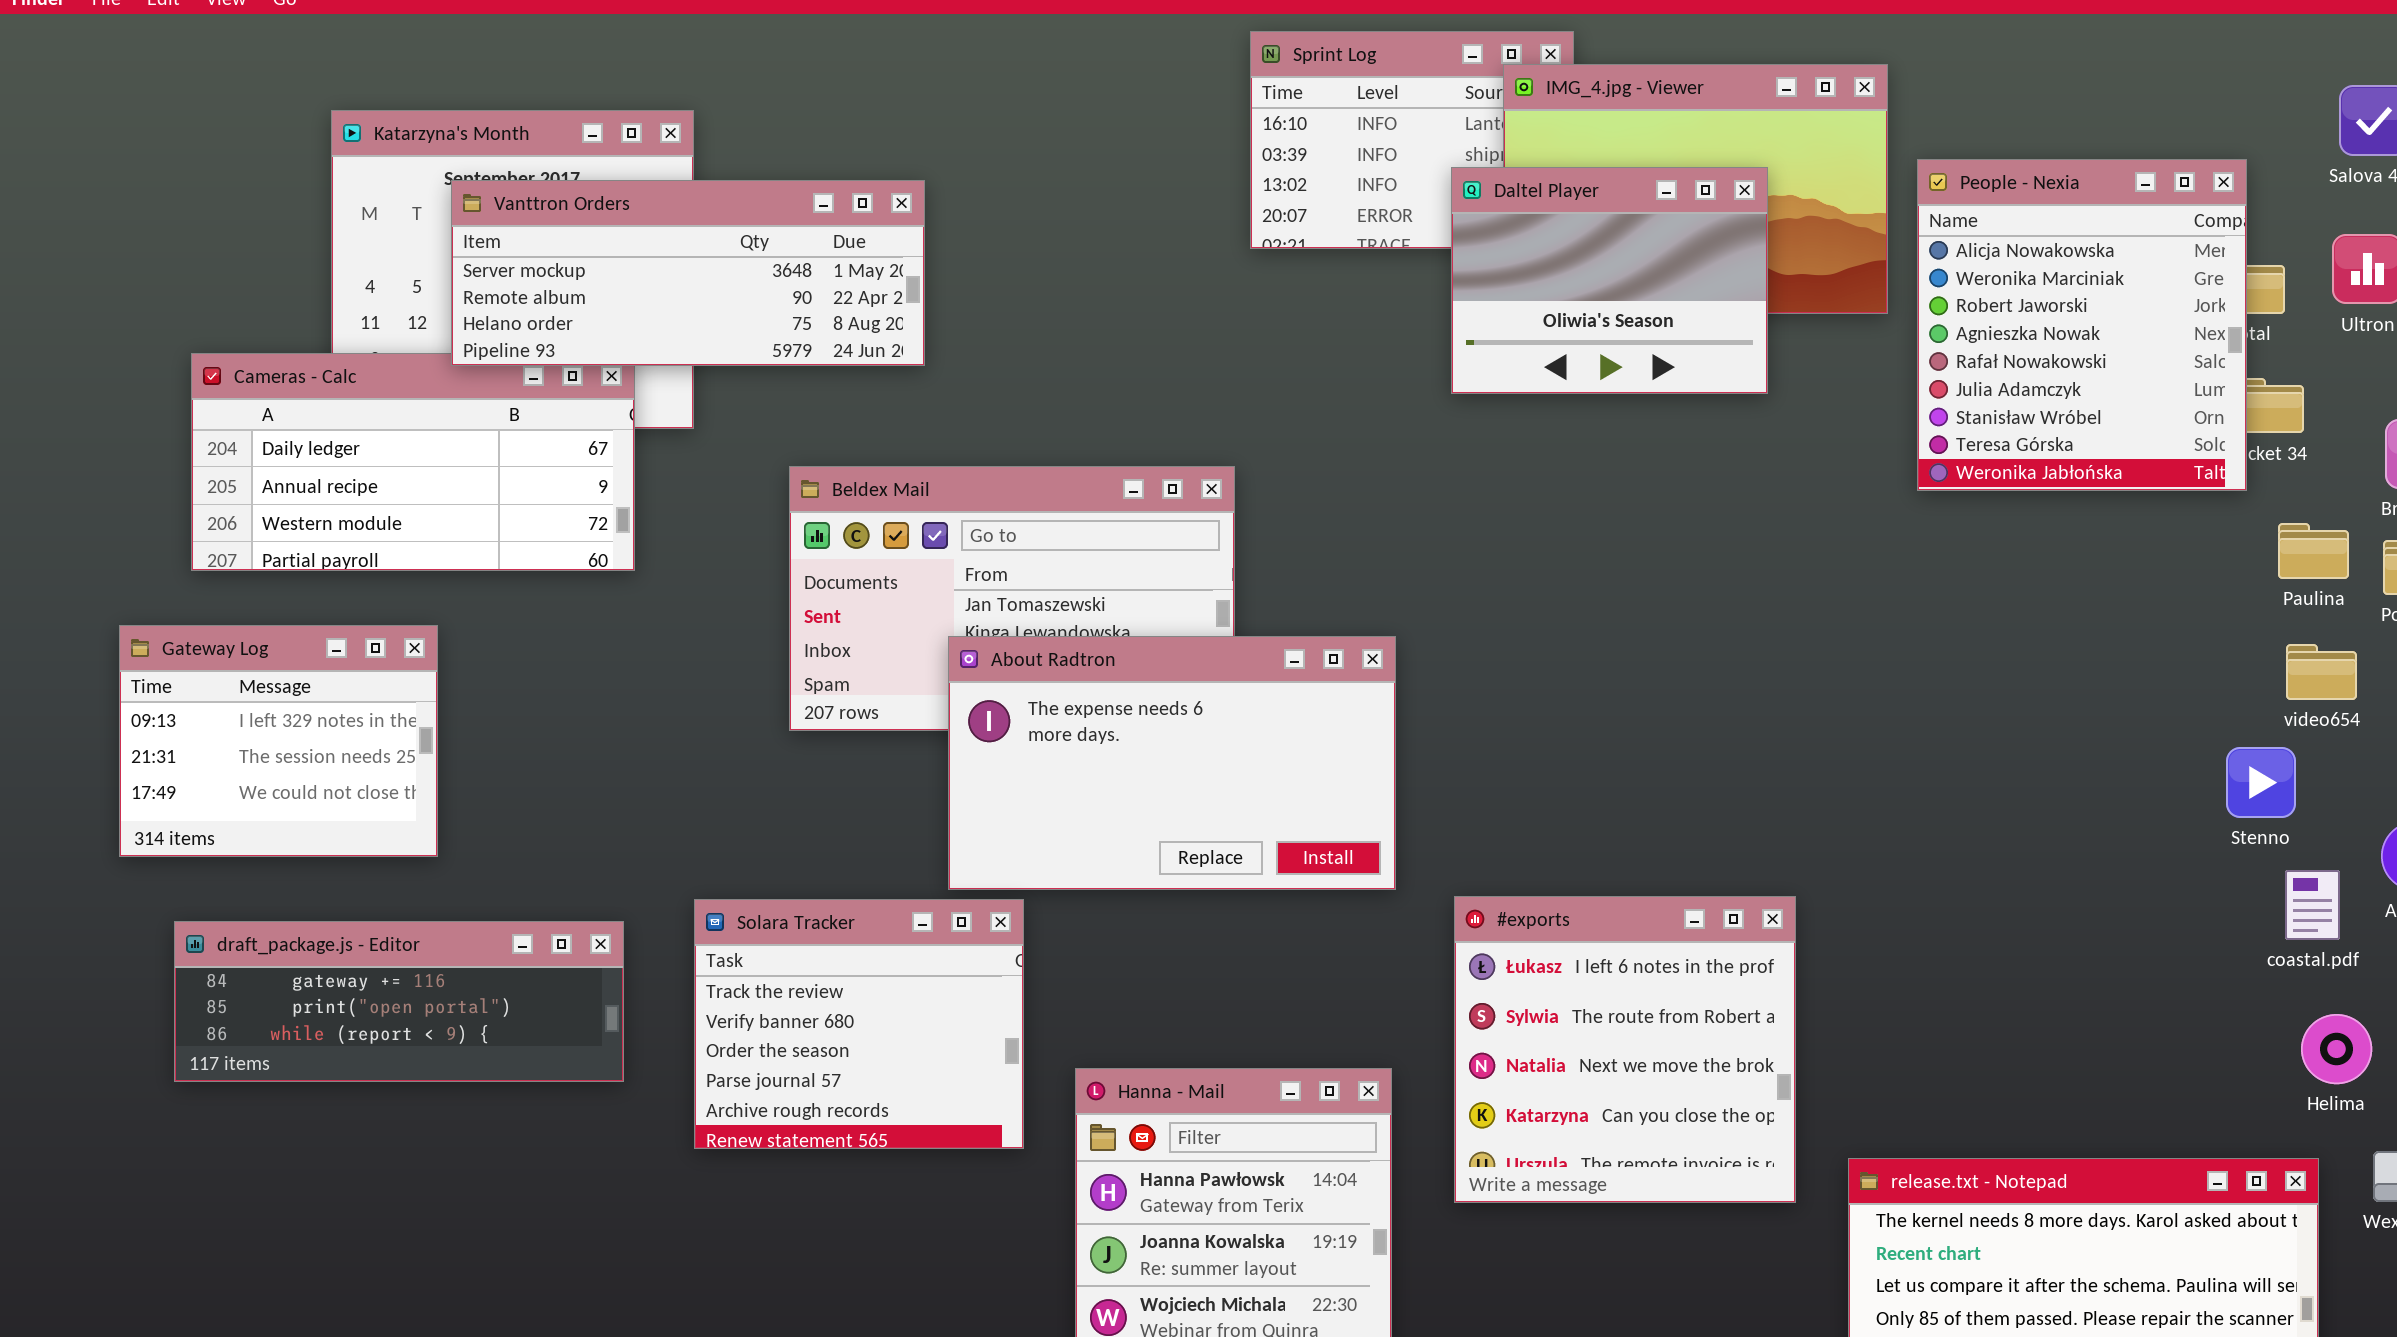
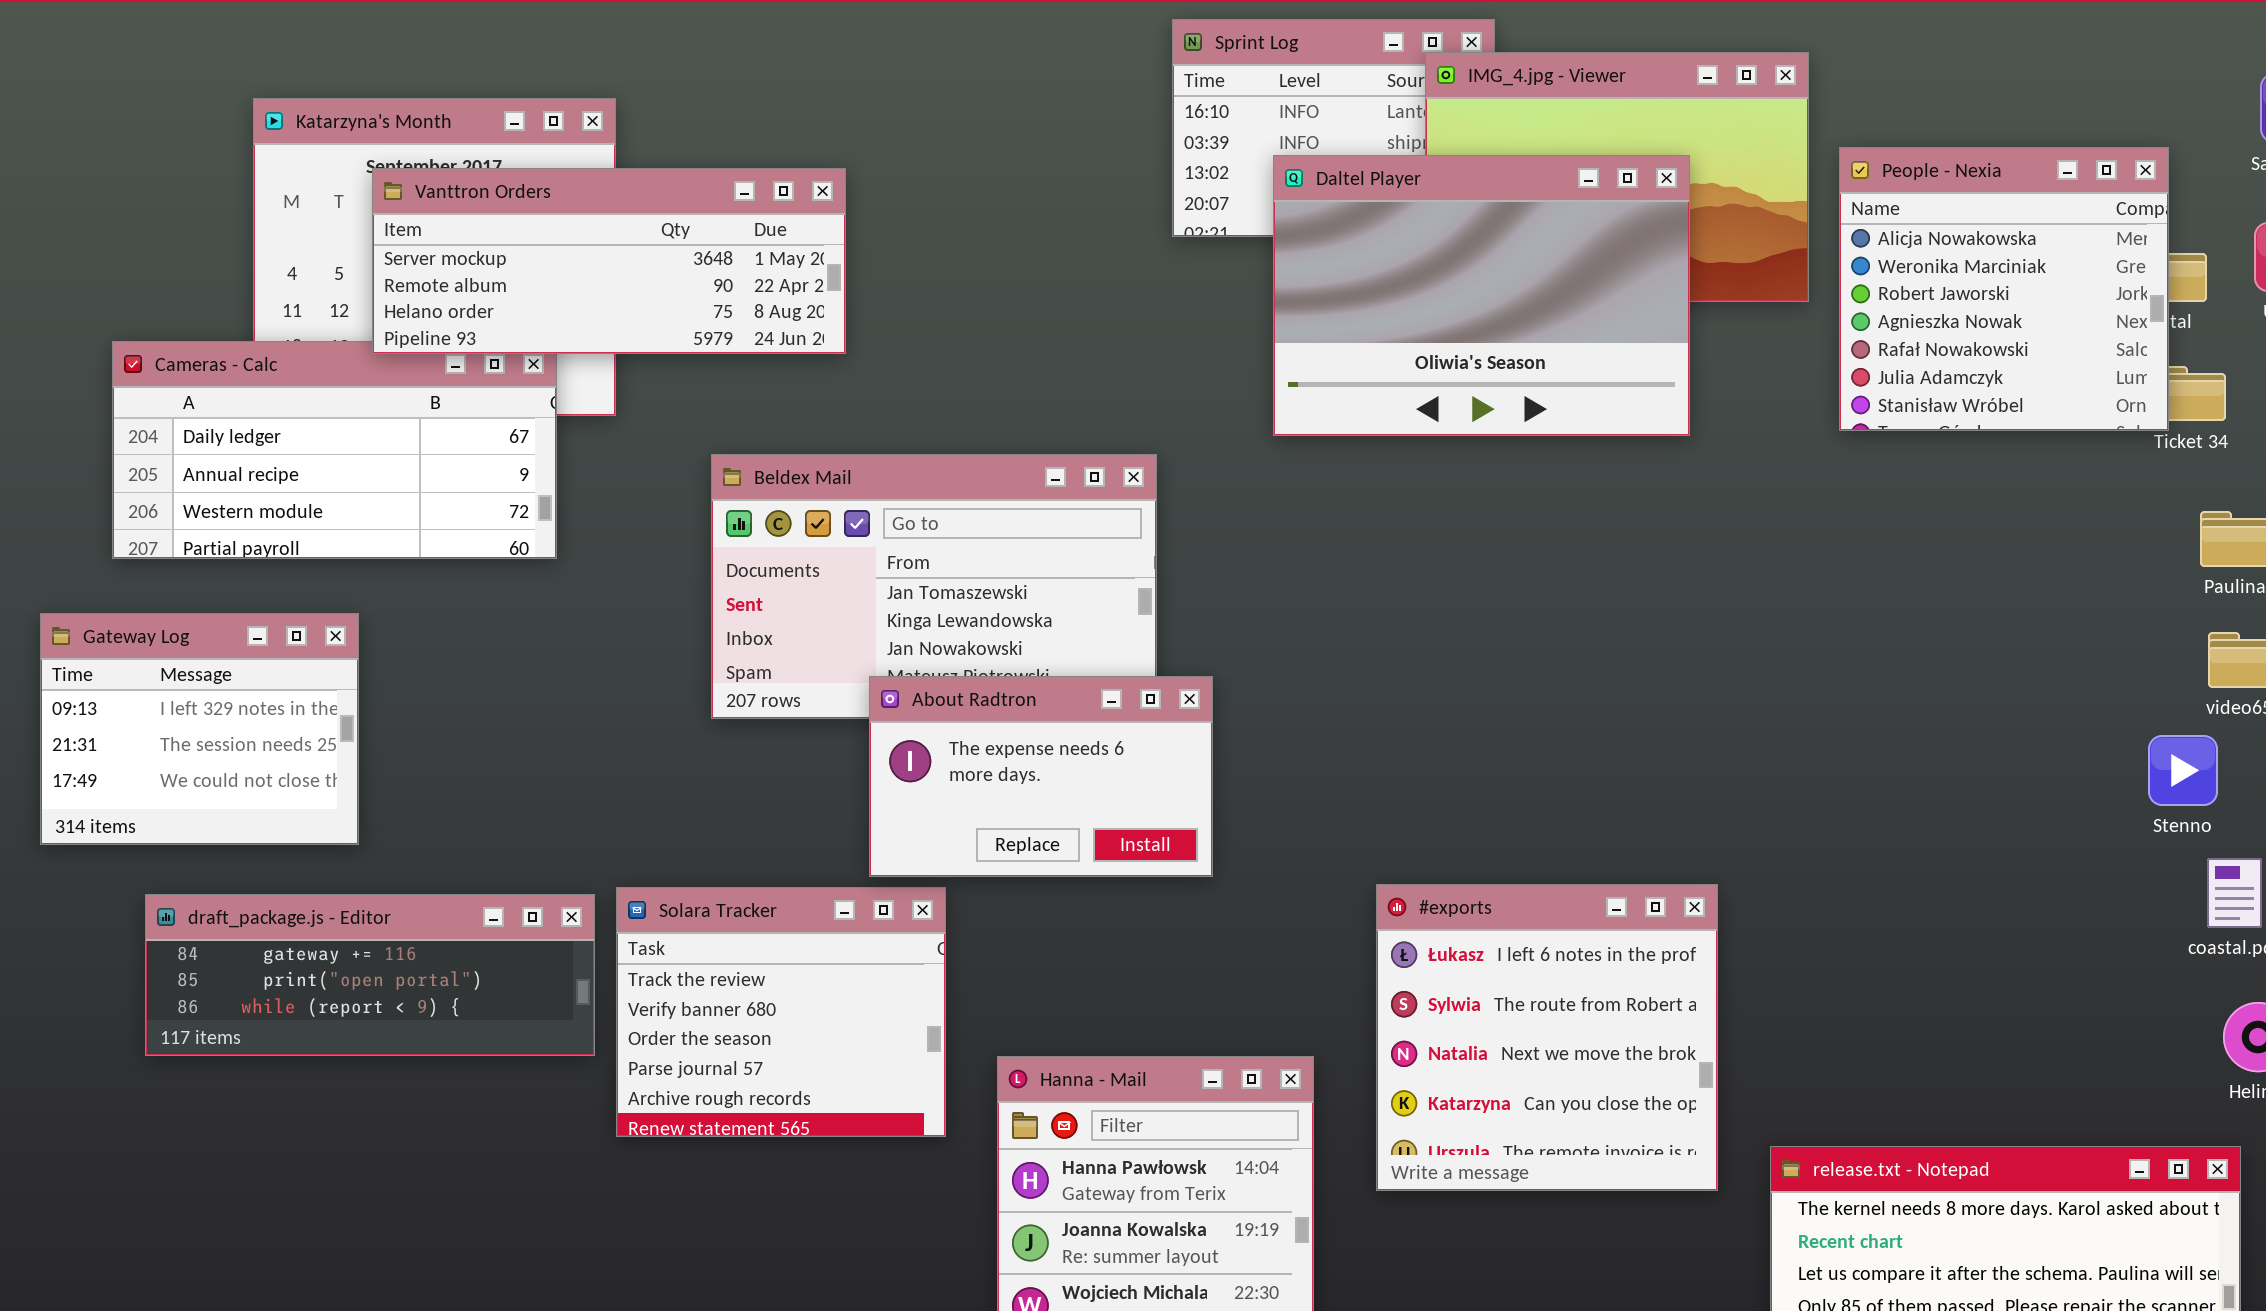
People - Nexia: [1917,159,2247,491] -> [1839,147,2169,431], resized
Daltel Player: [1451,167,1768,394] -> [1273,155,1690,436], resized
About Radtron: [948,636,1396,890] -> [869,676,1213,877], resized
draft_package.js - Editor: [174,921,624,1082] -> [145,894,595,1056], moved

